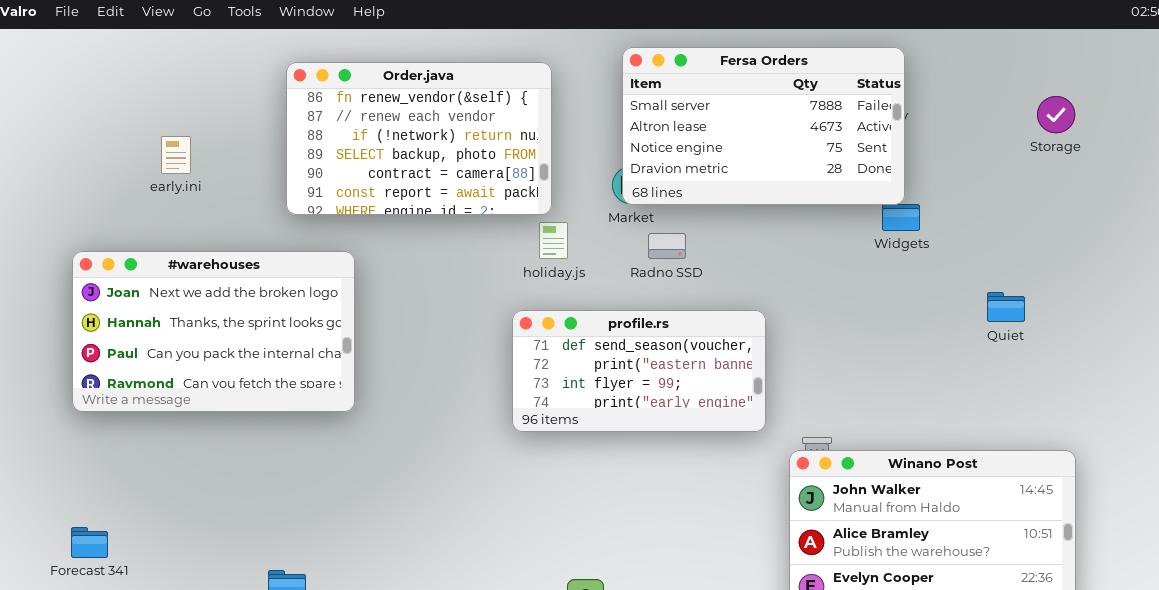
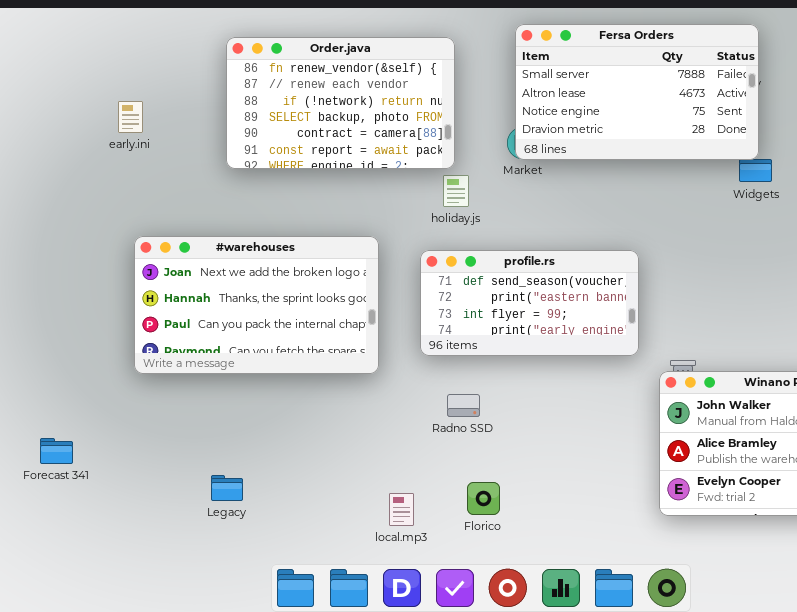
Radno SSD: [648,233,686,259] -> [447,394,480,417], moved
#warehouses: [72,251,355,412] -> [134,236,379,374], moved

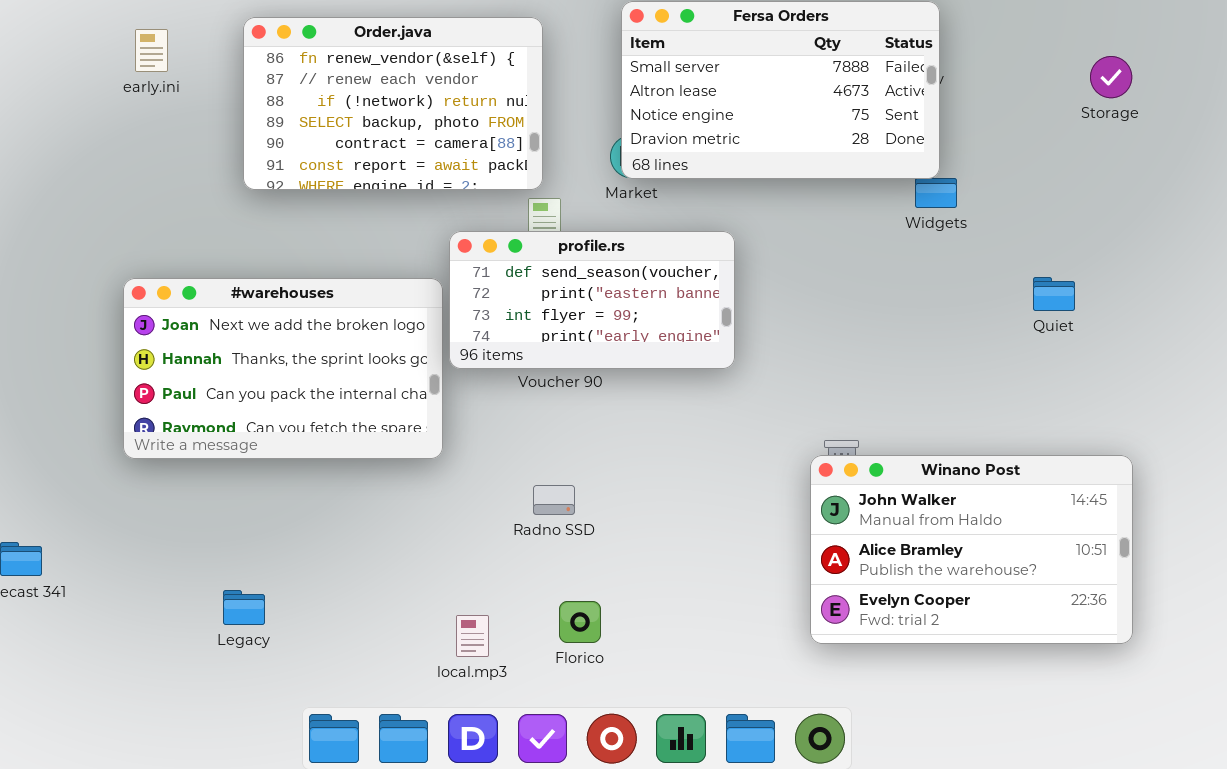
early.ini: [118,101,143,133] -> [135,29,168,72], moved
profile.rs: [420,250,639,356] -> [449,231,735,369], moved

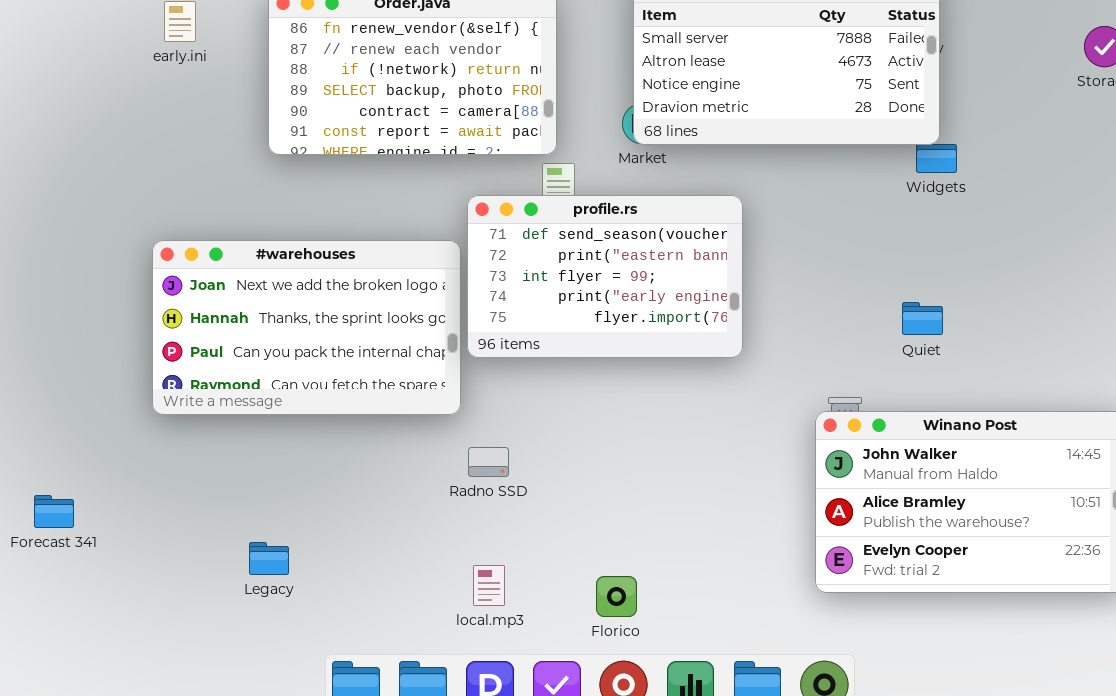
profile.rs: [449,231,735,369] -> [467,195,743,358], resized
Quiet: [1033,277,1075,311] -> [902,302,943,335], moved
Radno SSD: [533,485,575,515] -> [468,447,509,477], moved
Florico: [559,601,601,643] -> [596,576,637,617], moved

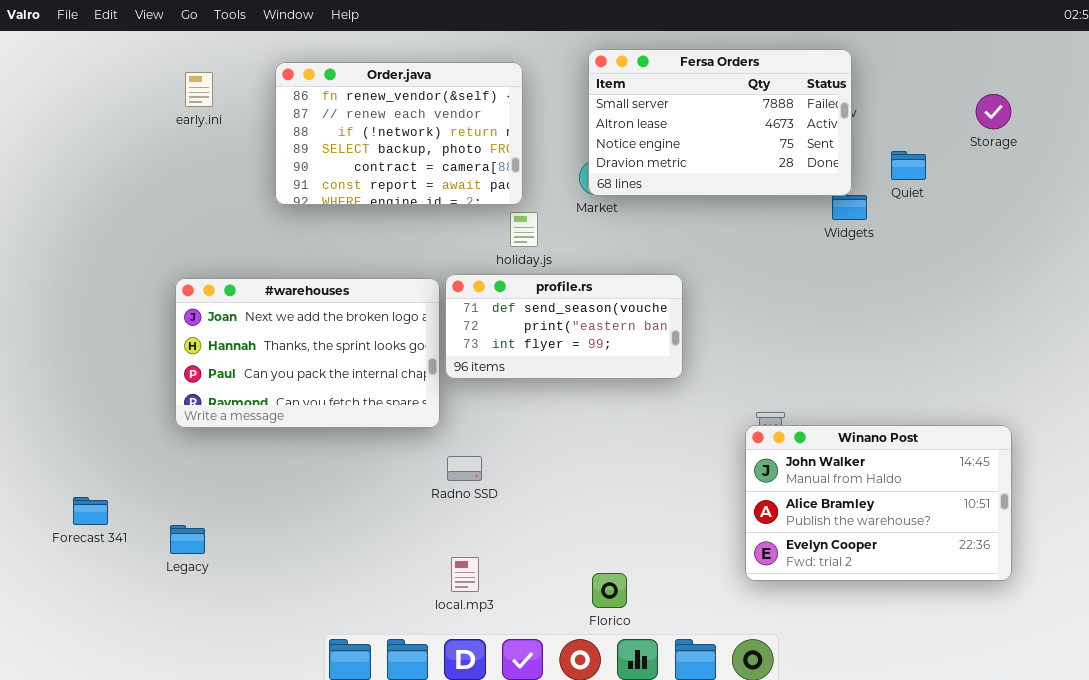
profile.rs: [467,195,743,358] -> [445,274,683,379], resized
Quiet: [902,302,943,335] -> [891,151,926,180], moved
Legacy: [249,542,289,575] -> [170,525,205,554], moved
Florico: [596,576,637,617] -> [592,573,627,608], moved

